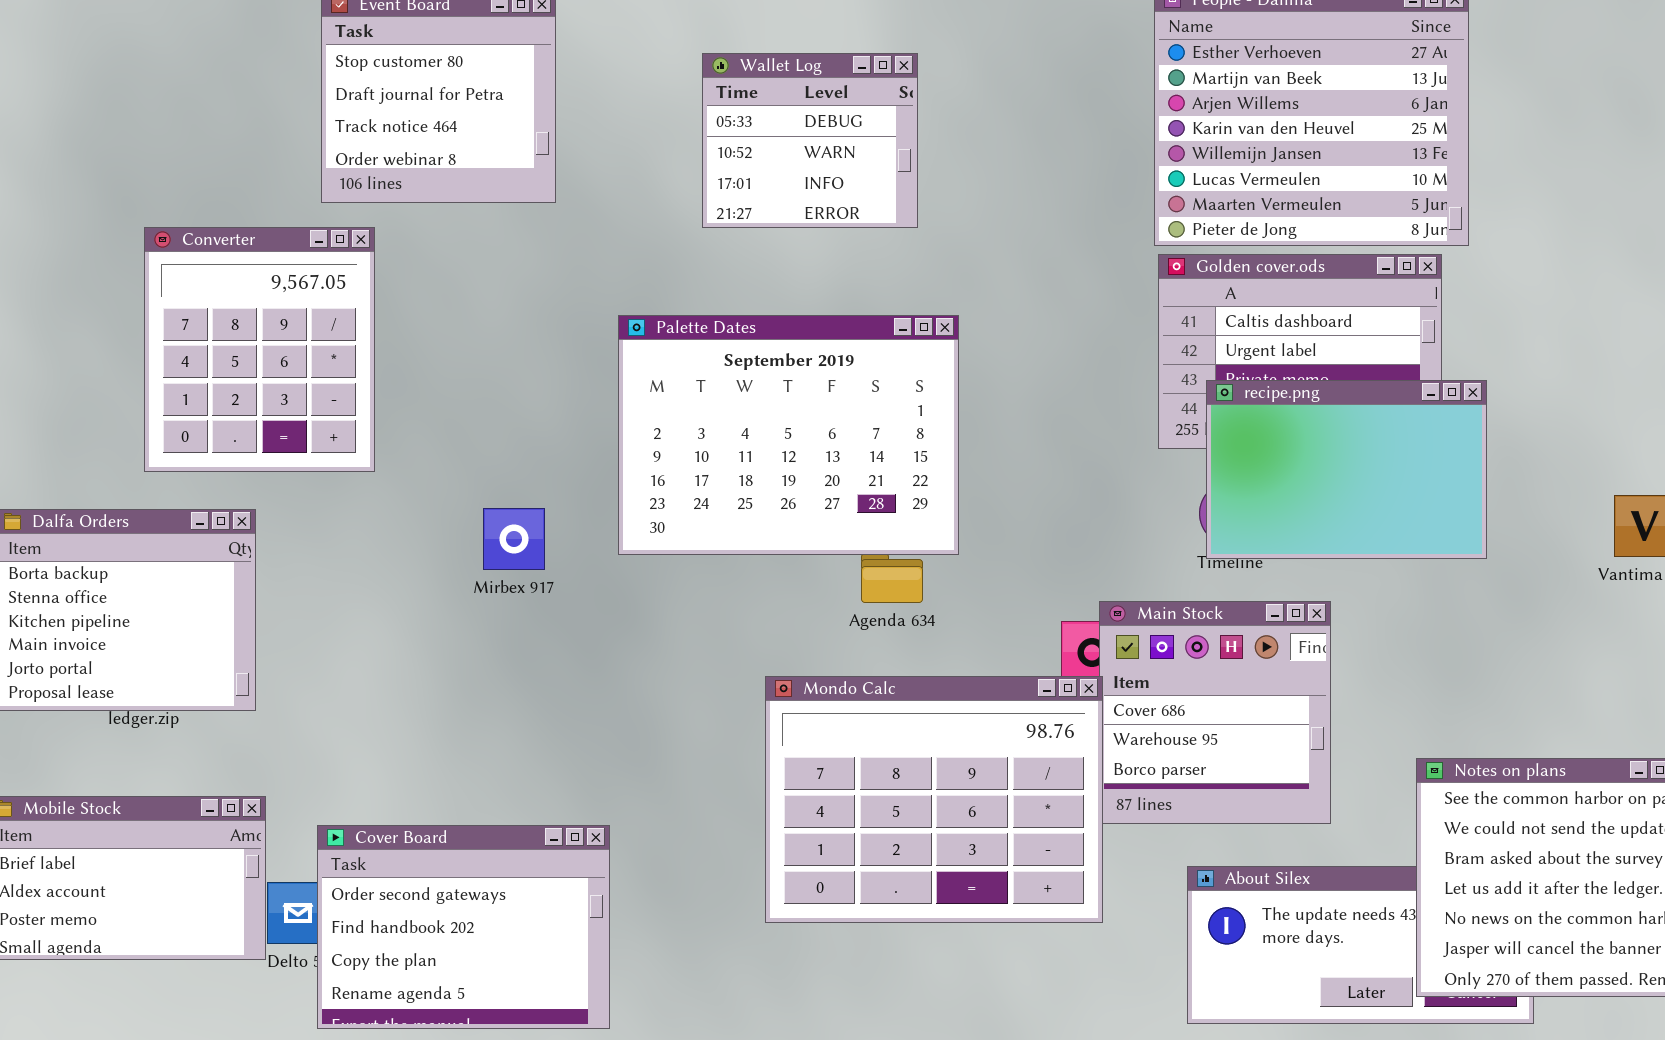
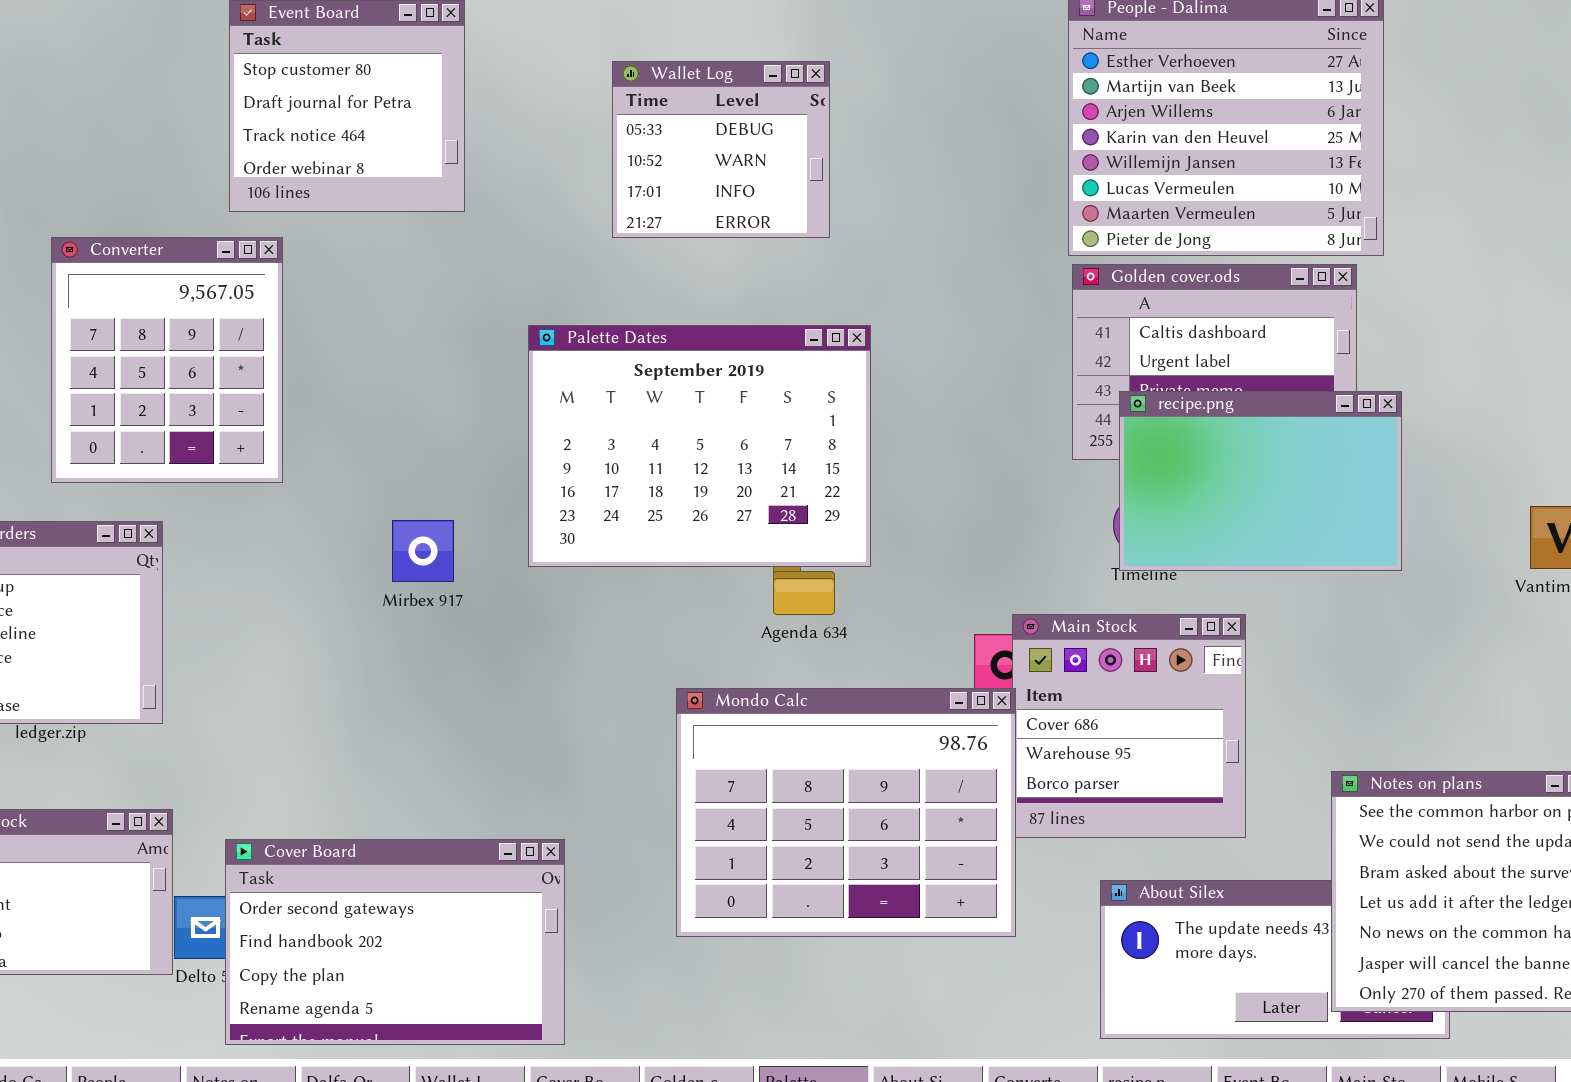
Cover Board: [317,825,610,1029] -> [225,839,565,1045], resized

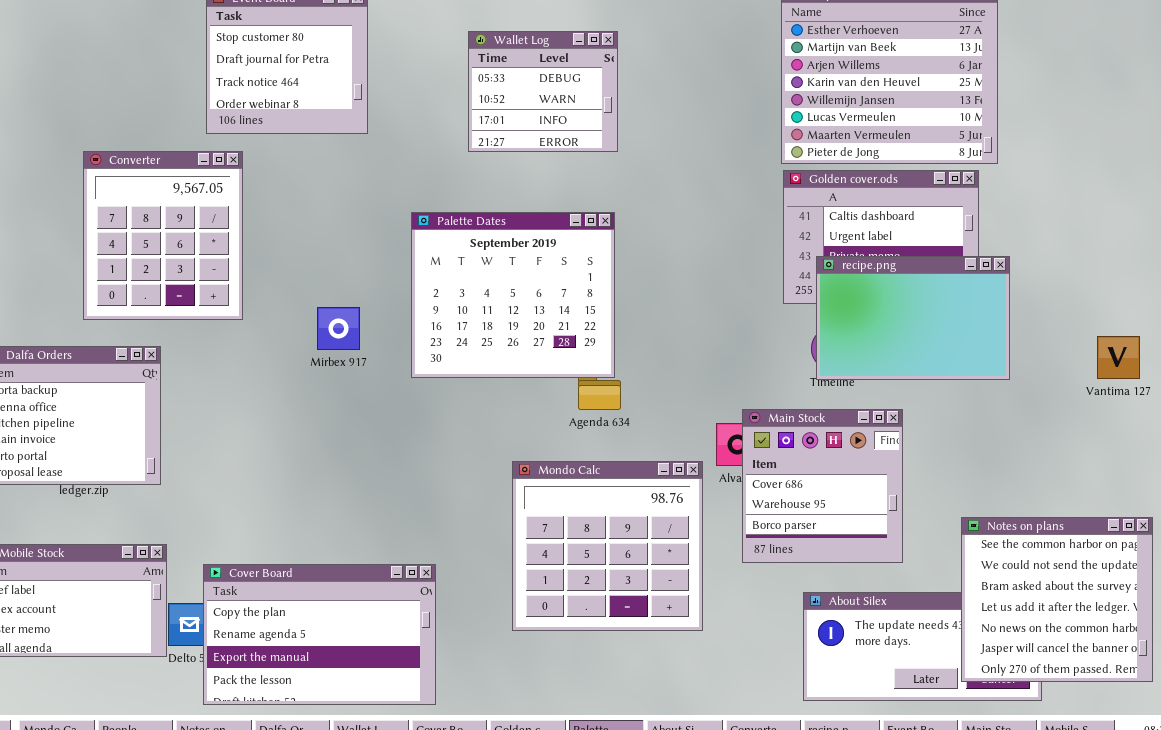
Palette Dates: [528,325,871,567] -> [411,212,615,378], resized
Mirbex 917: [392,520,454,582] -> [317,307,360,350], moved
Mondo Calc: [676,688,1016,937] -> [512,461,703,631], resized
Cover Board: [225,839,565,1045] -> [203,564,436,705], scrolled down 2 rows

